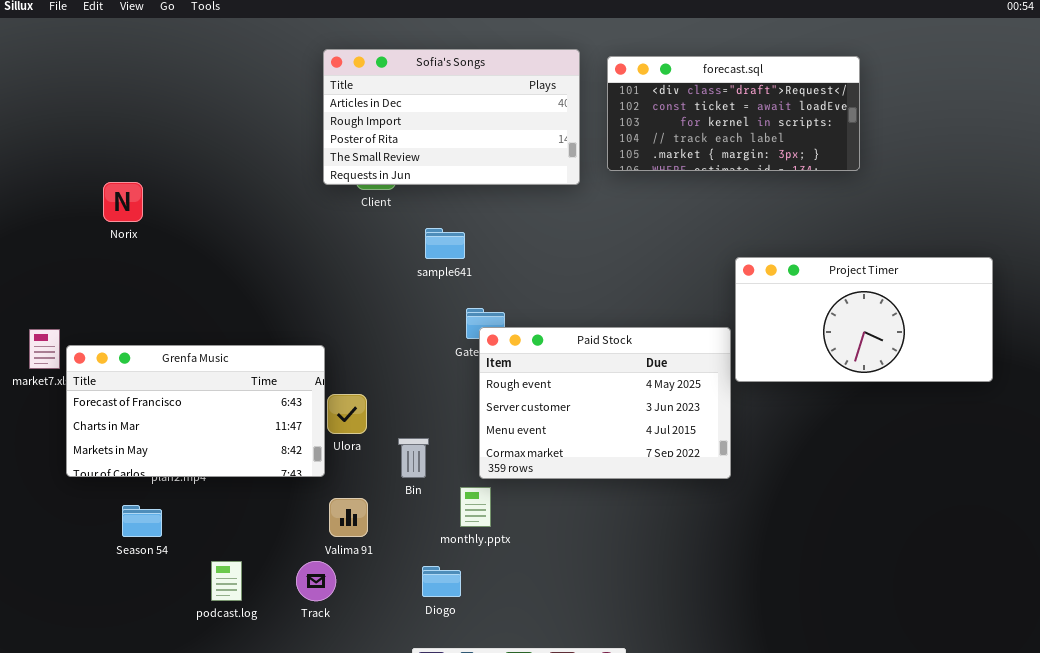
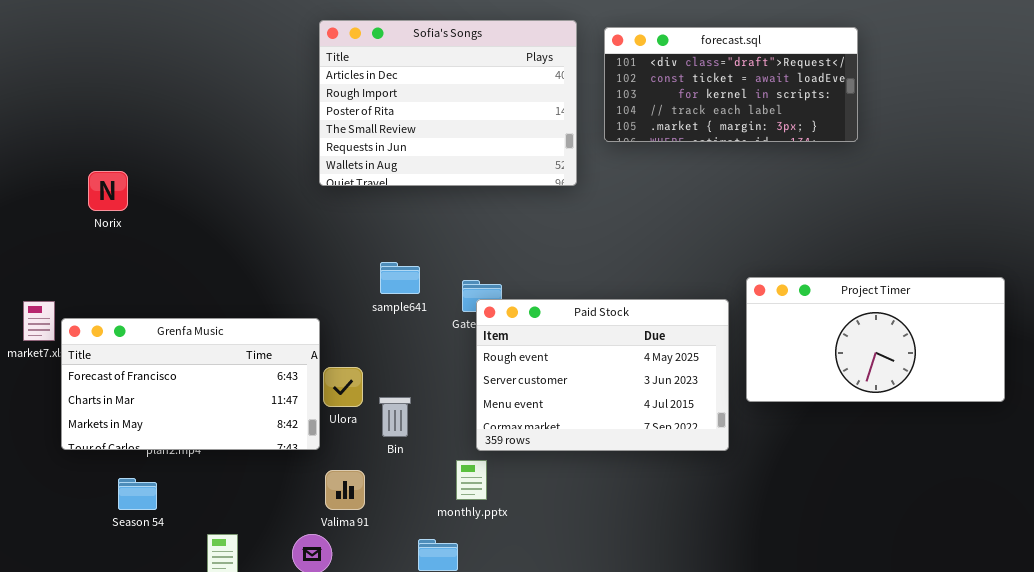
Sofia's Songs: [323,49,580,185] -> [319,20,577,186], resized
Norix: [103,182,143,222] -> [88,171,128,211], moved
sample641: [425,228,465,259] -> [380,262,420,294], moved
Project Timer: [735,257,993,382] -> [746,277,1005,402], moved
Bin: [398,438,429,478] -> [379,397,411,437], moved

